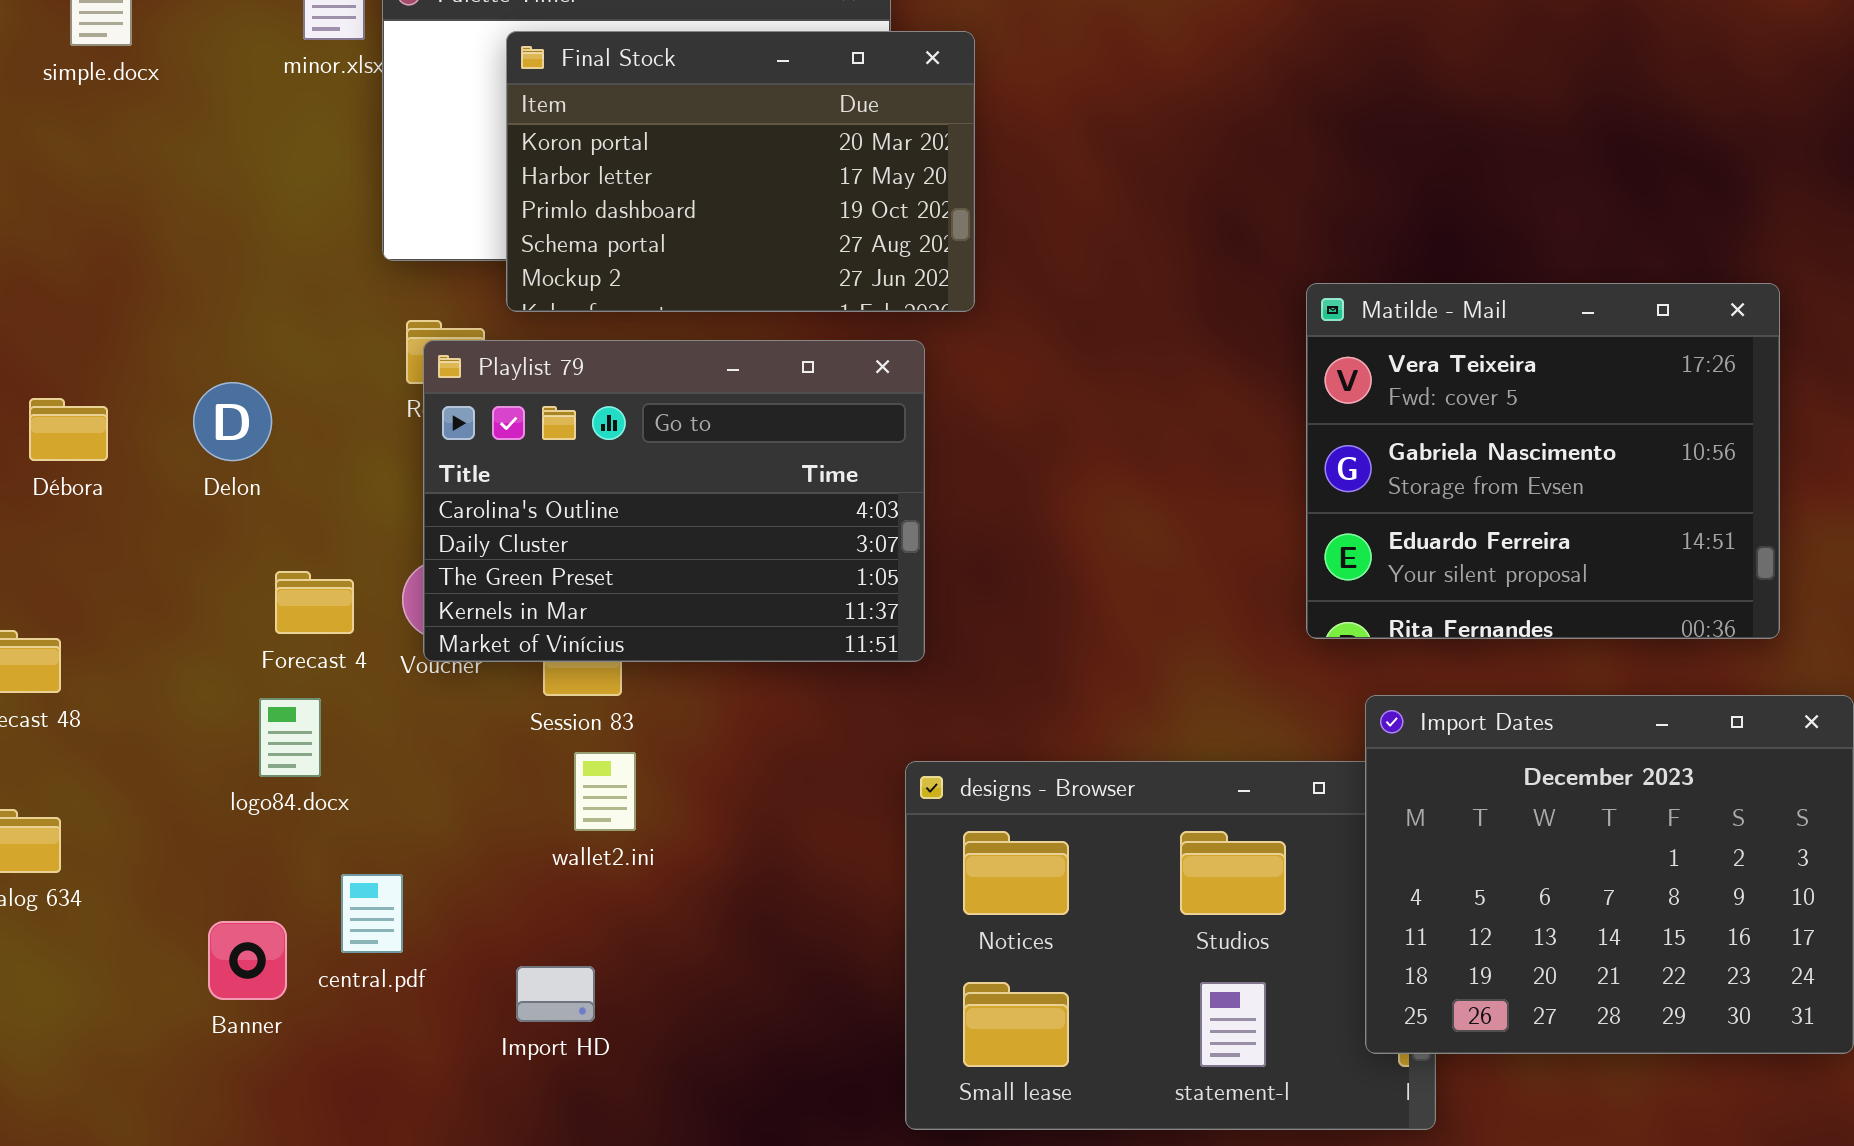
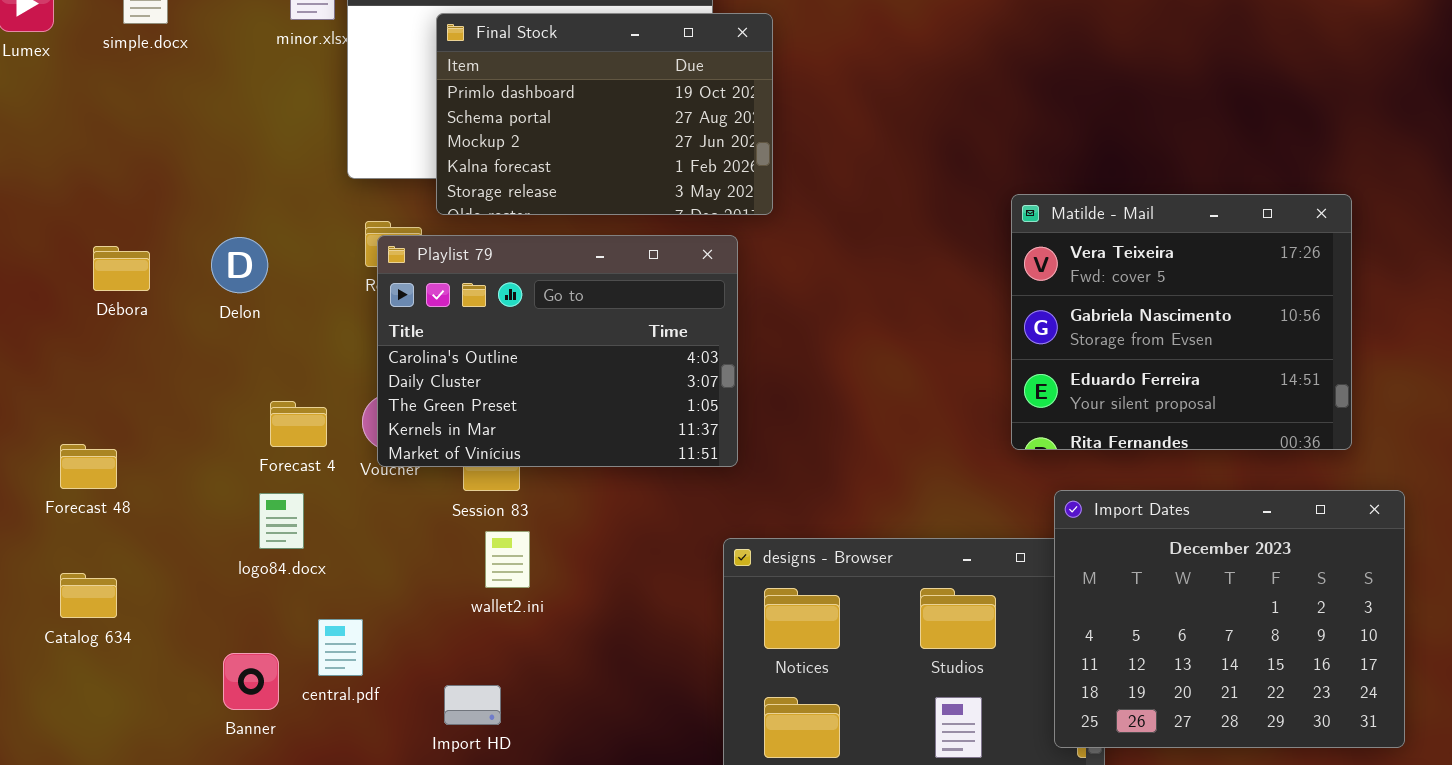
Final Stock: [506,31,975,312] -> [436,13,773,215], scrolled down 2 rows
Delon: [193,382,272,461] -> [211,237,268,293], moved
Débora: [29,398,108,461] -> [93,246,150,291], moved

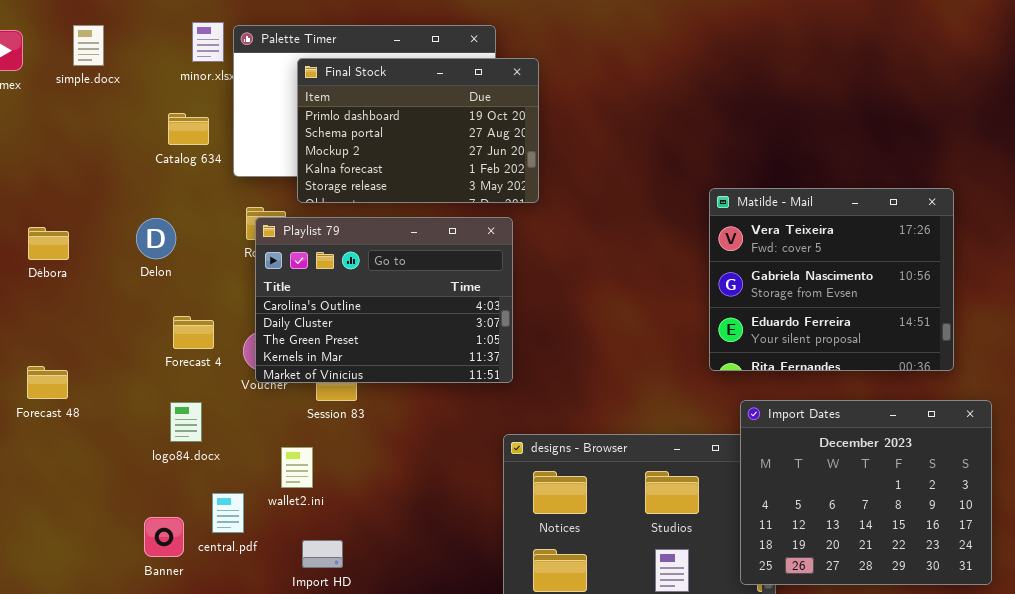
Débora: [93,246,150,291] -> [28,227,69,260], moved
Forecast 4: [270,401,327,447] -> [173,316,214,349], moved
wallet2.ini: [485,531,530,588] -> [281,447,313,488], moved
Catalog 634: [60,573,117,618] -> [168,113,209,145], moved

